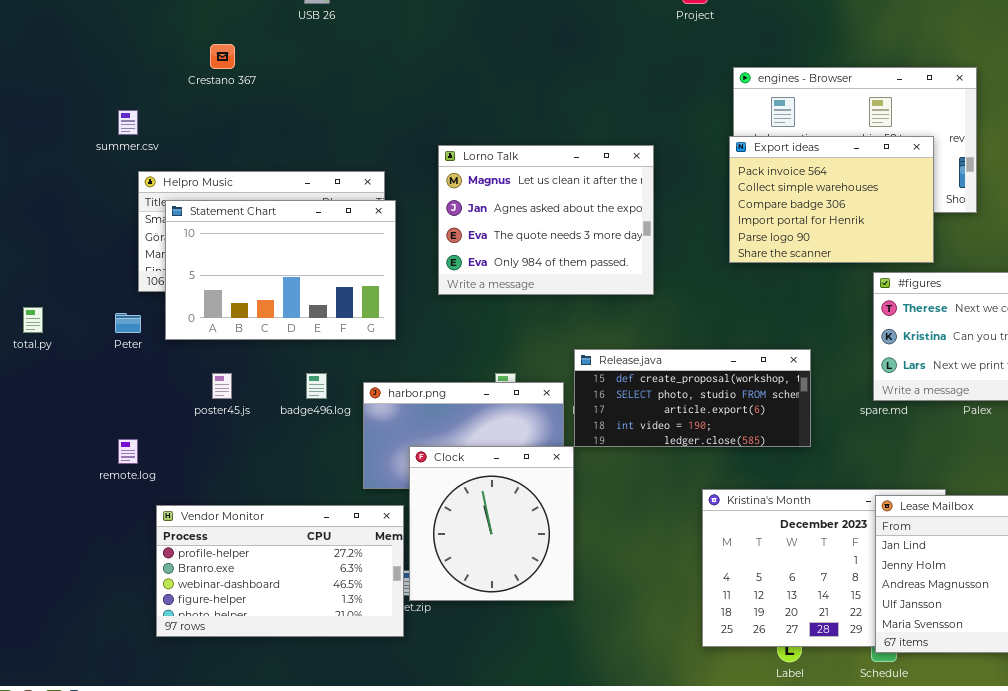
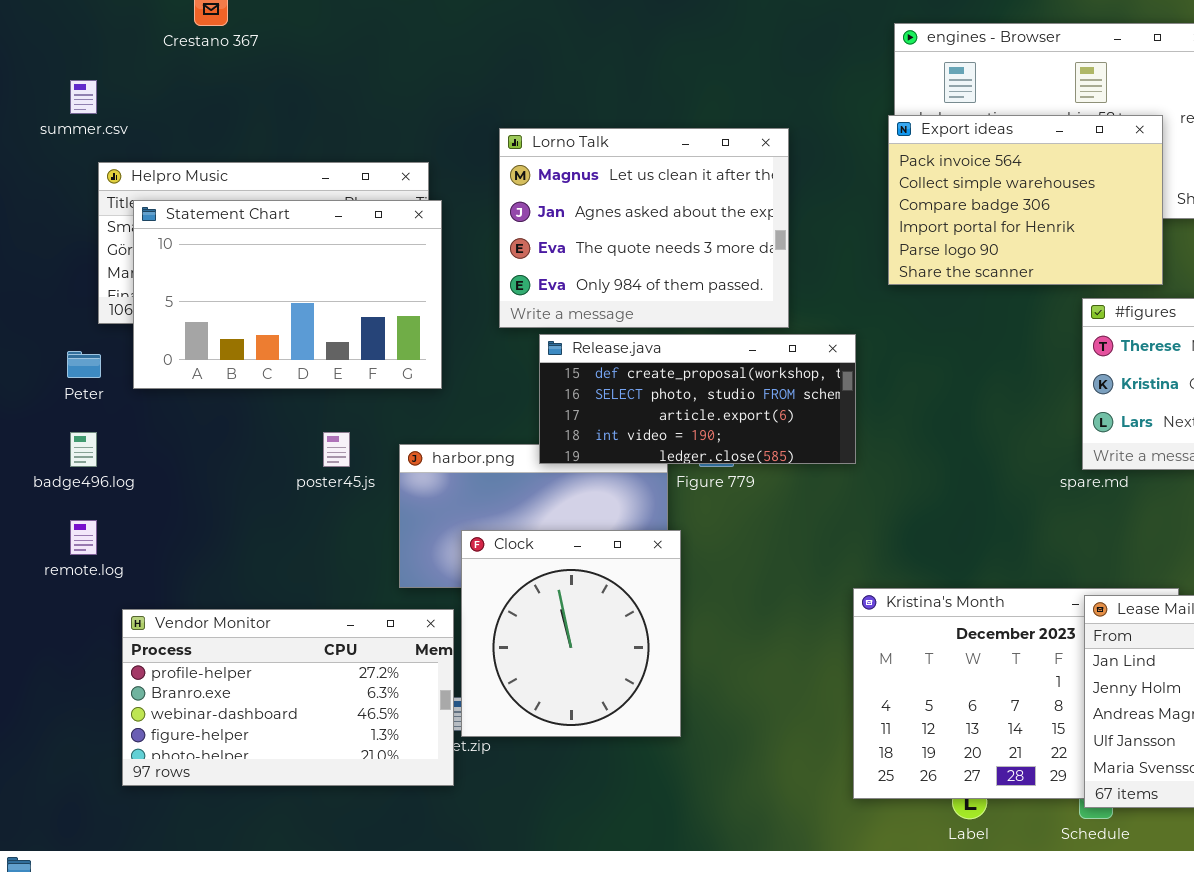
Release.java: [574,349,811,447] -> [539,334,856,464], moved
poster45.js: [212,373,232,399] -> [323,432,350,467], moved
badge496.log: [306,373,327,399] -> [70,432,97,467], moved

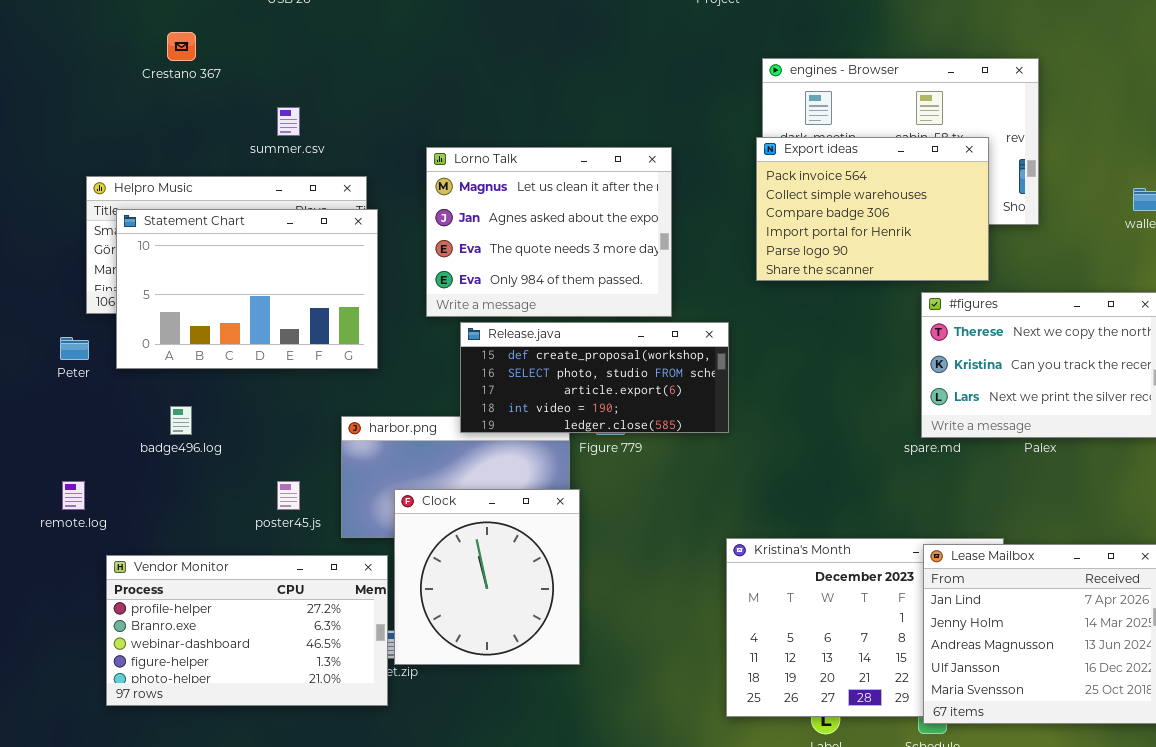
summer.csv: [70,80,97,114] -> [277,107,300,136], moved
badge496.log: [70,432,97,467] -> [170,406,192,435], moved
poster45.js: [323,432,350,467] -> [277,481,300,510], moved

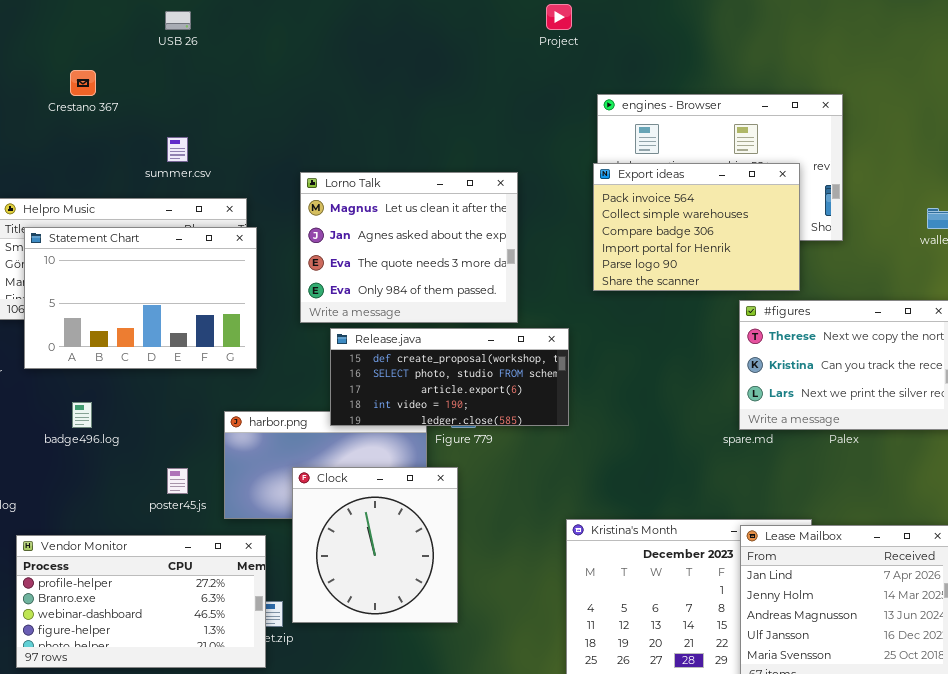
Clock: [394,489,580,665] -> [292,467,458,623], moved

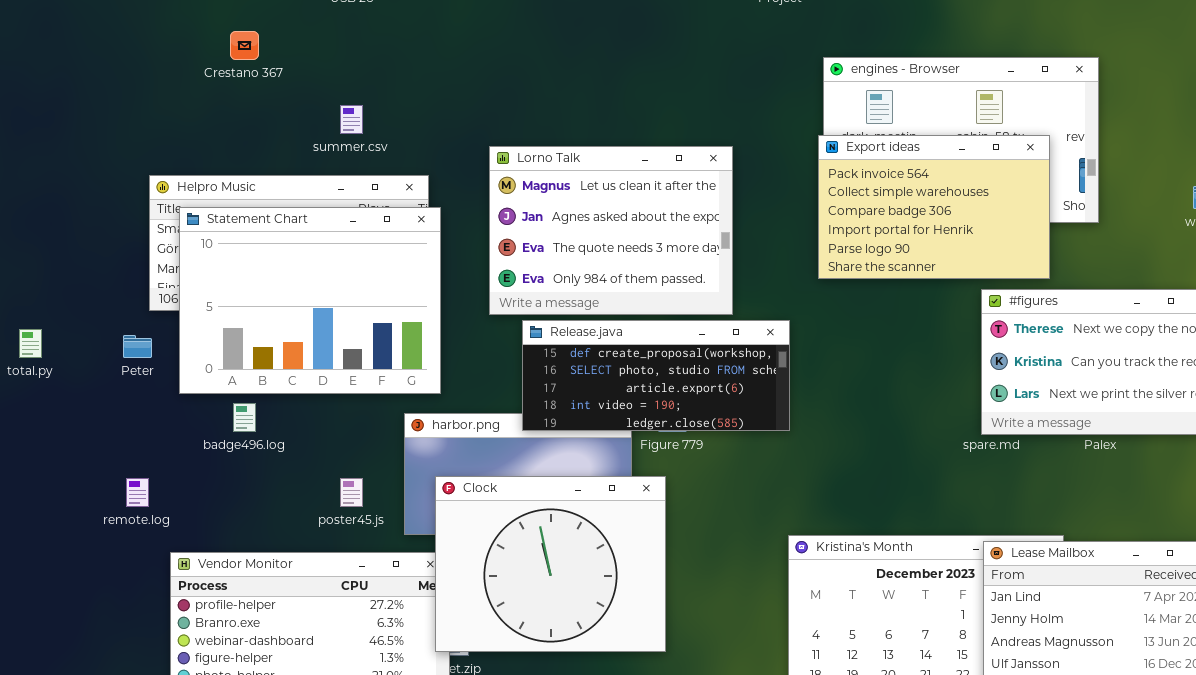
Statement Chart: [24,227,257,369] -> [179,207,441,394], resized
Clock: [292,467,458,623] -> [435,476,666,652], resized

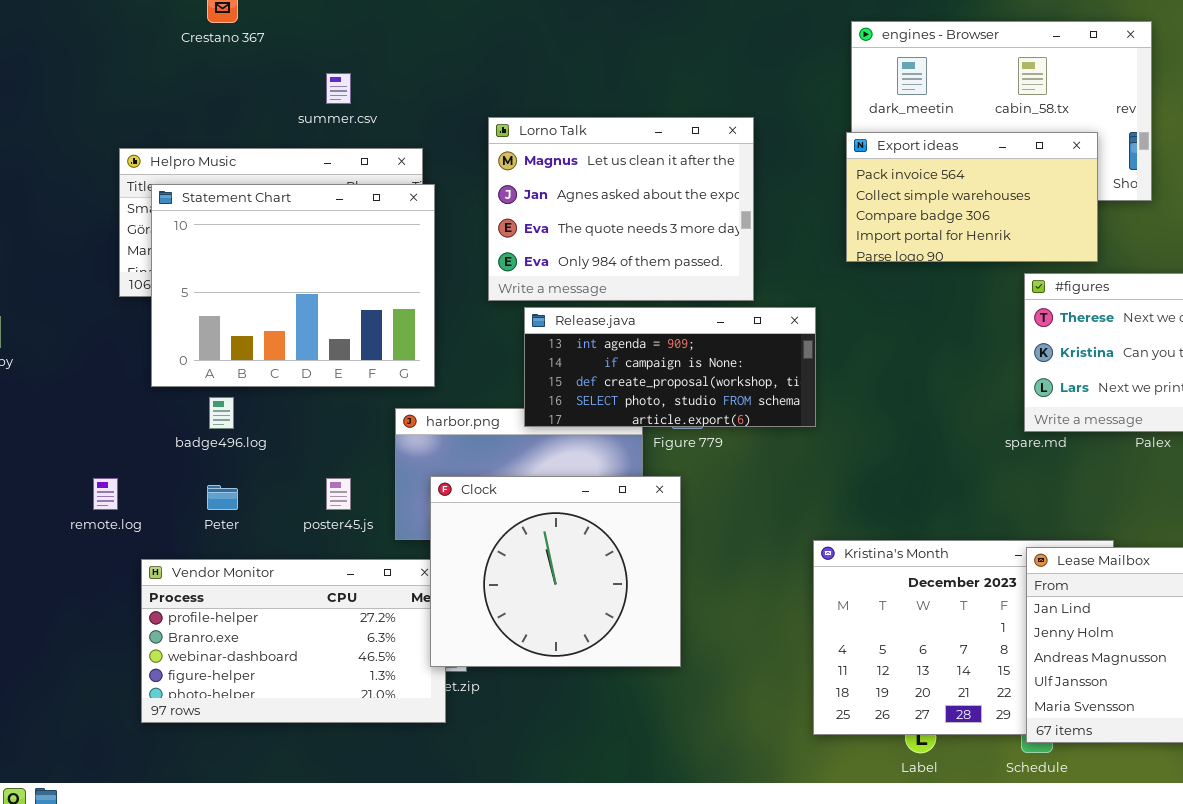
Export ideas: [818,135,1050,279] -> [846,132,1098,262], resized
Release.java: [522,320,790,431] -> [524,307,816,427], scrolled up 2 rows
Peter: [123,335,152,358] -> [207,485,238,510], moved

